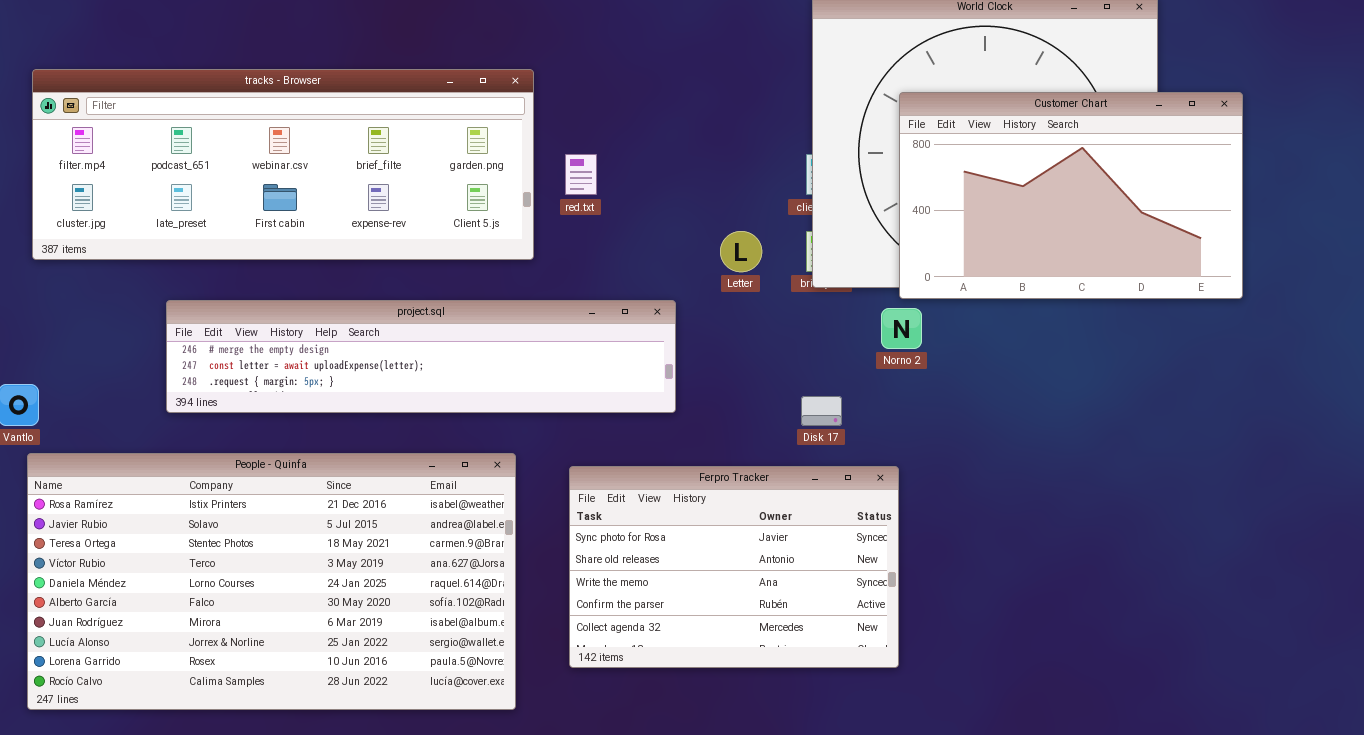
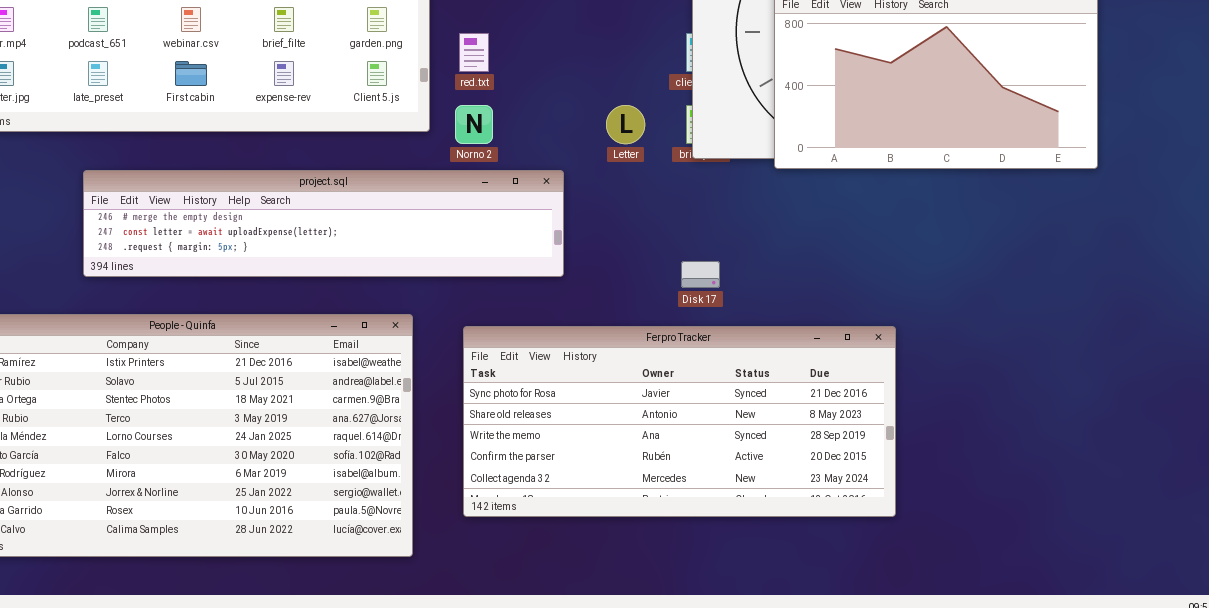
Norno 2: [881,308,922,349] -> [455,105,493,144], moved
Ferpro Tracker: [569,466,899,668] -> [463,326,896,517], resized

